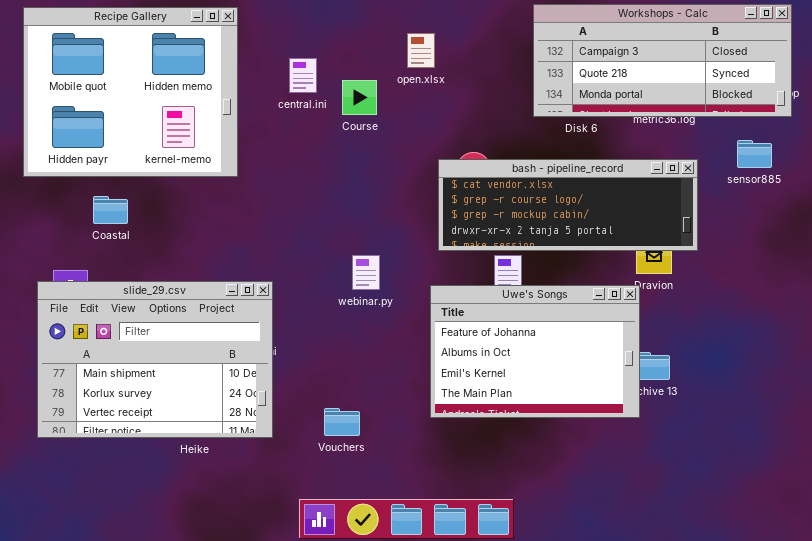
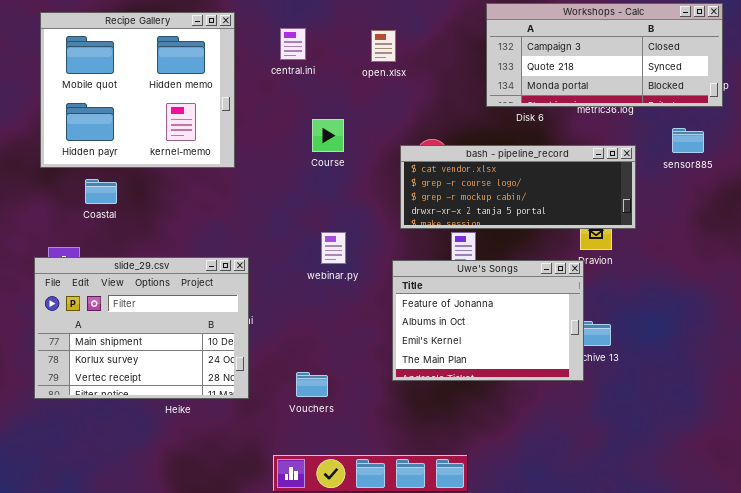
Recipe Gallery: [23,7,238,177] -> [40,12,235,168], moved
central.ini: [289,58,317,93] -> [280,28,306,60], moved
Course: [342,80,377,115] -> [312,119,344,152], moved

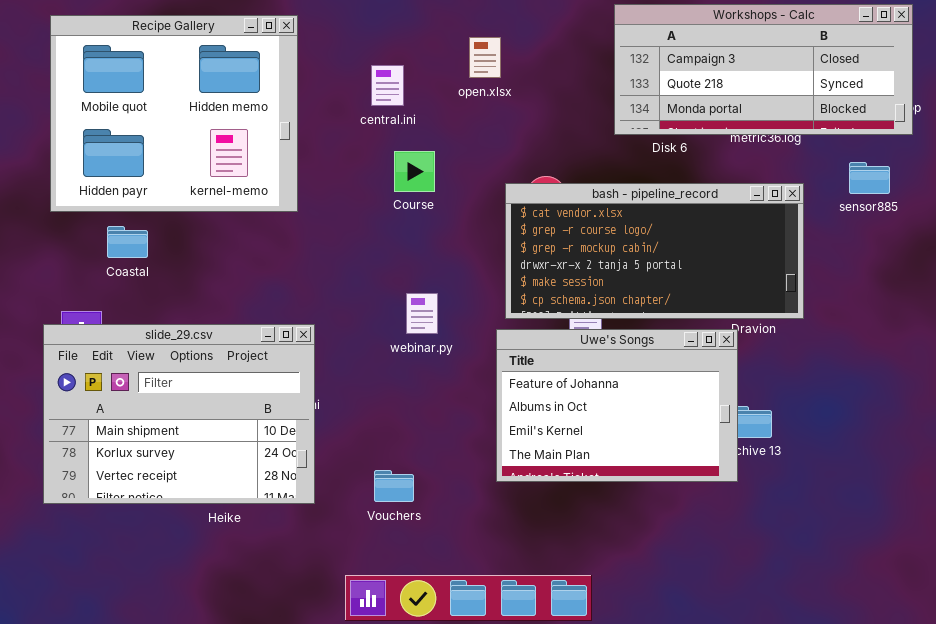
central.ini: [280,28,306,60] -> [371,65,404,106], moved
bash - pipeline_record: [400,145,636,229] -> [505,183,804,319], resized

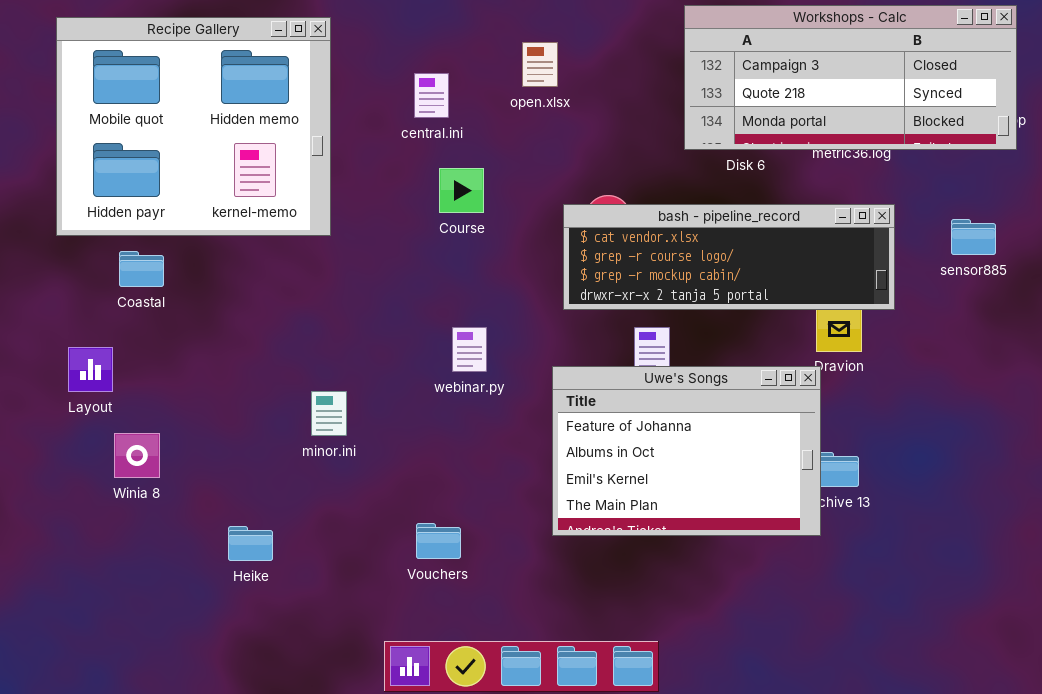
sensor885: [849,162,890,194] -> [951,219,996,255], moved
bash - pipeline_record: [505,183,804,319] -> [563,204,895,310], resized
slide_29.csv: [43,324,315,504] -> none, closed

